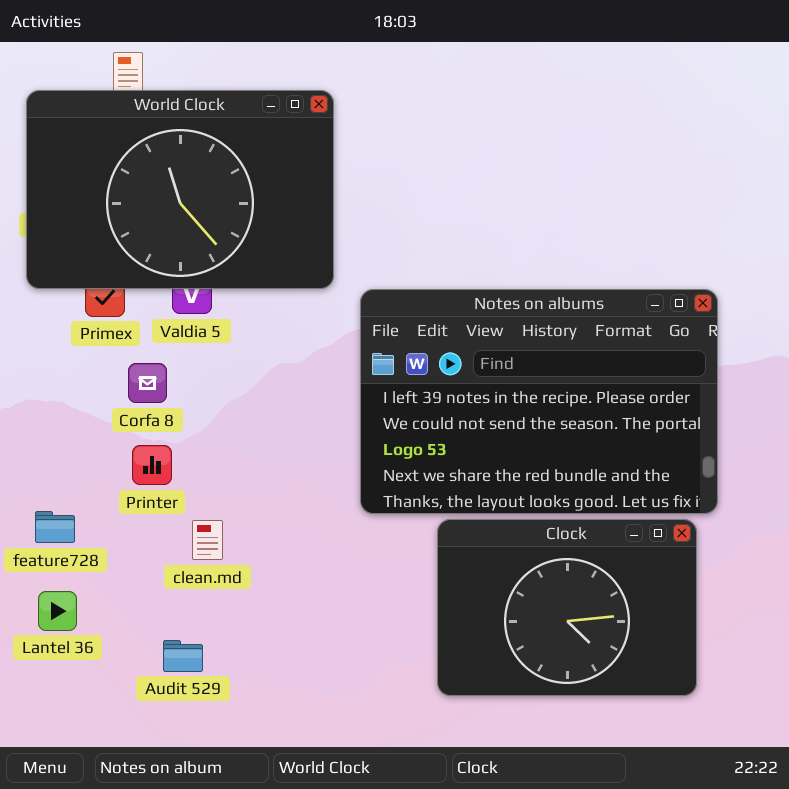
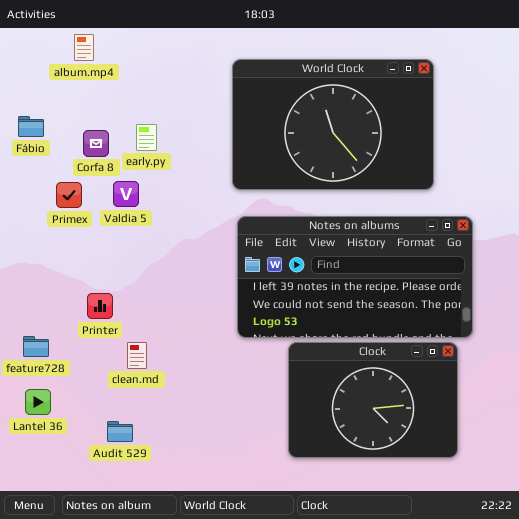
World Clock: [26,90,334,289] -> [232,59,434,190], moved
Notes on albums: [360,289,718,514] -> [237,216,473,338], resized
Corfa 8: [128,363,167,403] -> [83,130,109,157], moved

